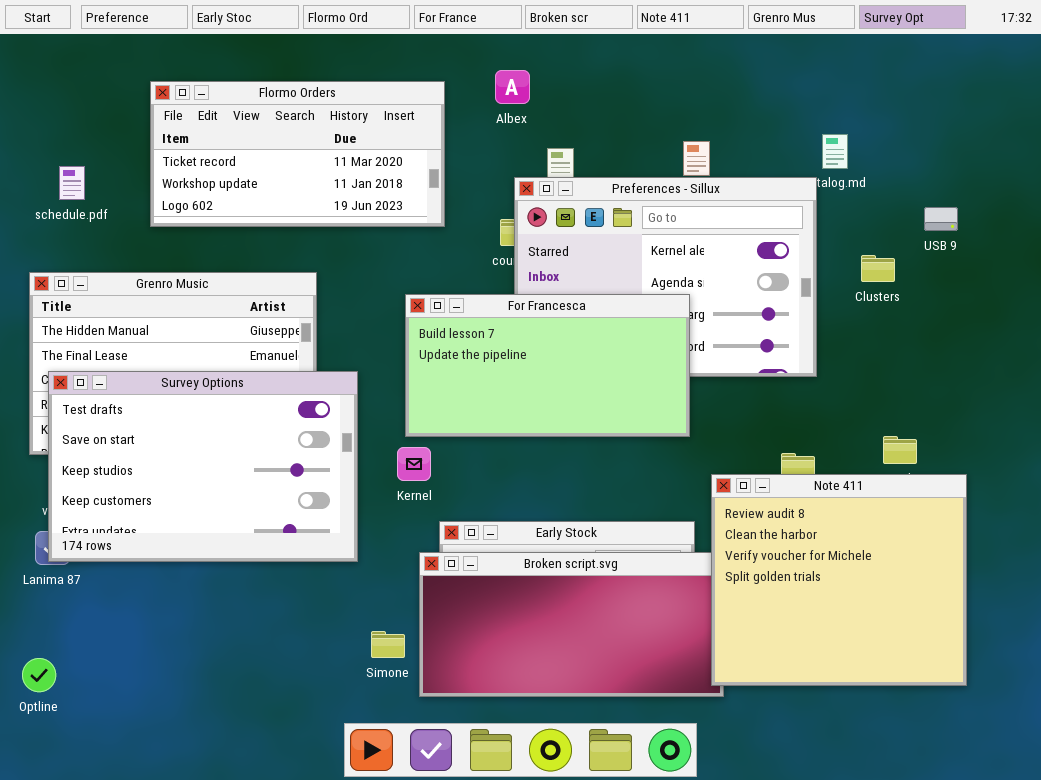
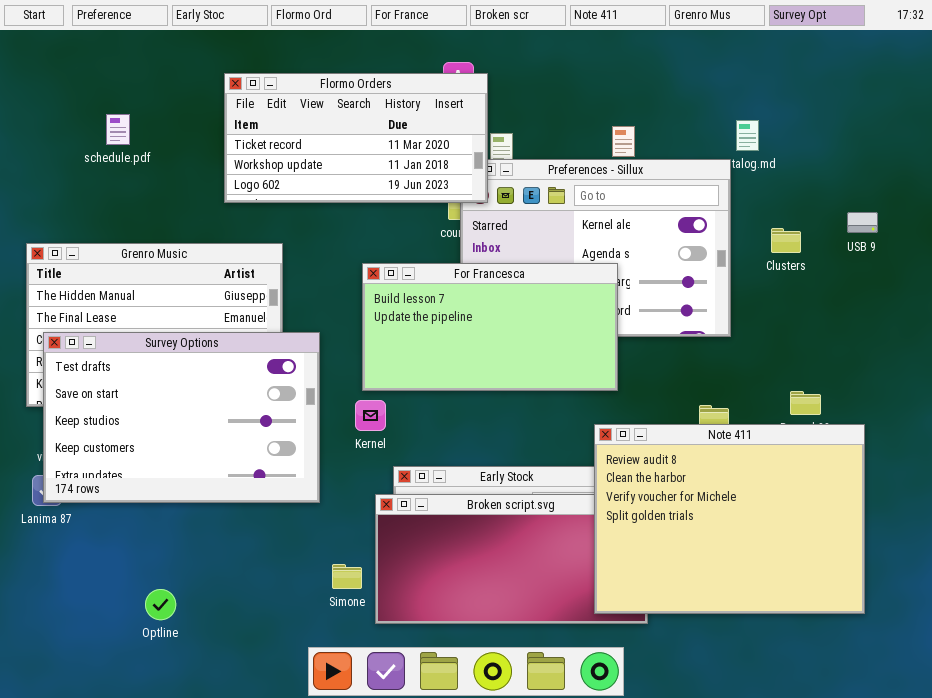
Flormo Orders: [150,81,445,227] -> [224,73,488,203], moved
schedule.pdf: [59,166,85,200] -> [106,114,130,145], moved
USB 9: [924,207,958,231] -> [847,212,878,233], moved
Note 411: [711,474,967,686] -> [594,424,865,614], resized
Optline: [22,658,56,692] -> [145,589,176,620], moved

